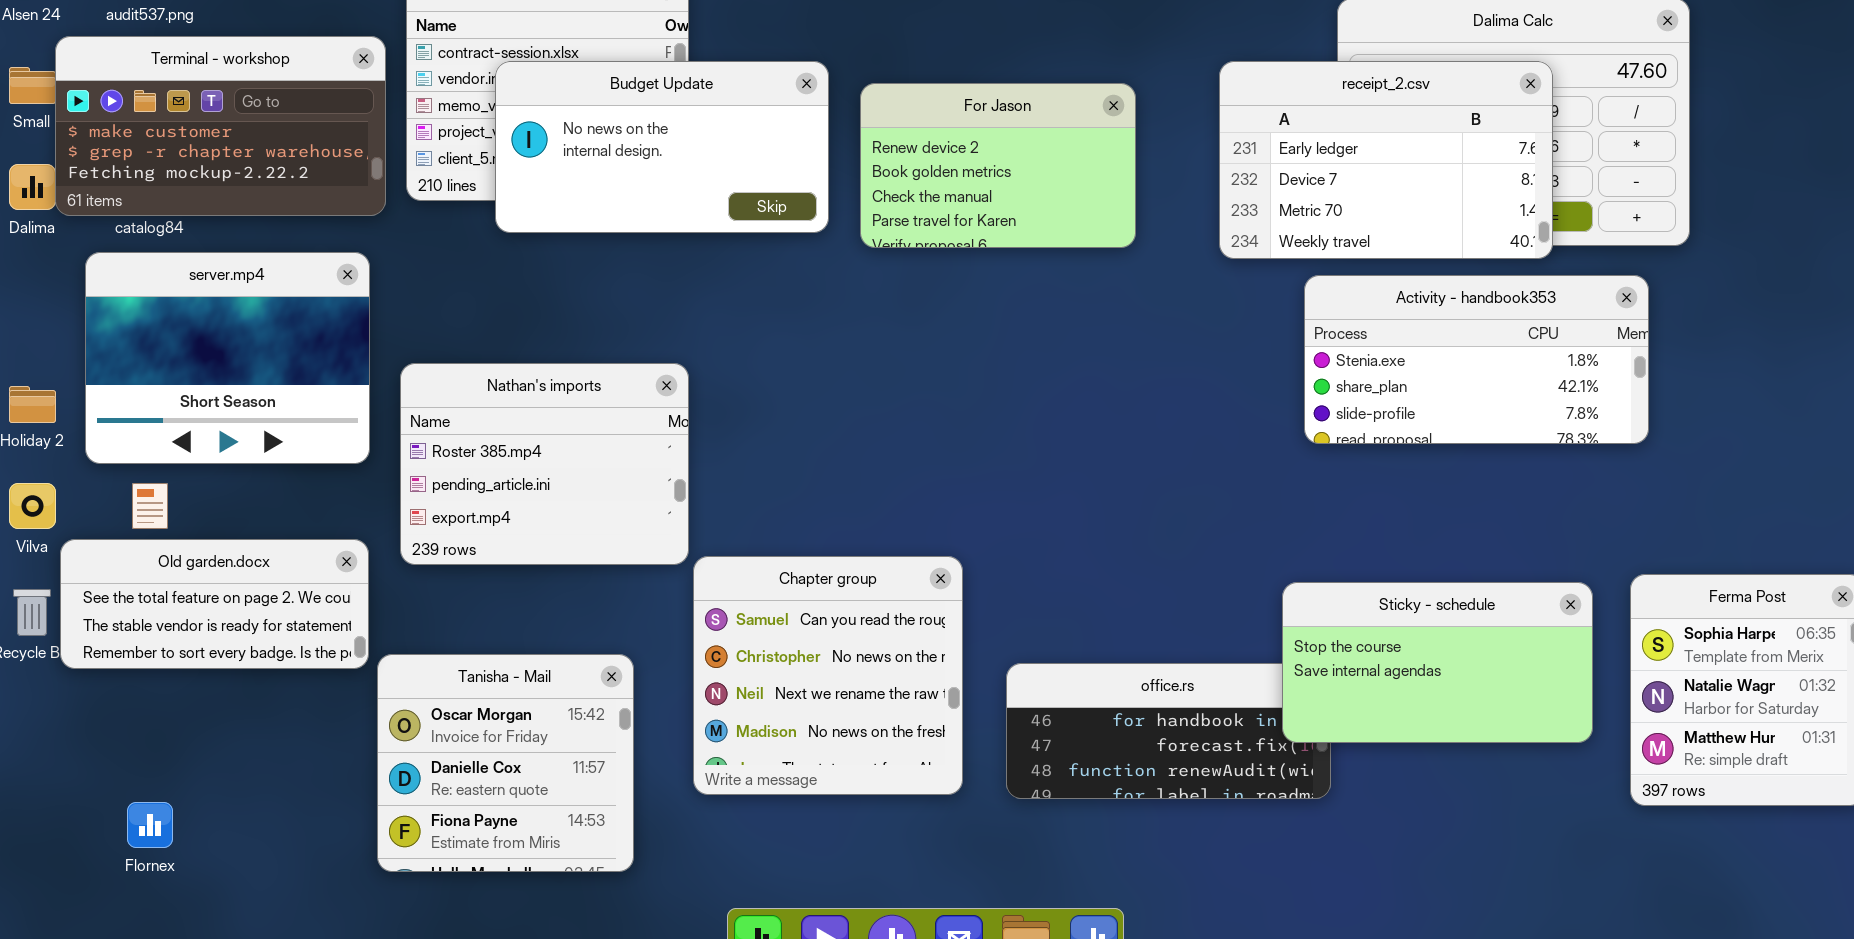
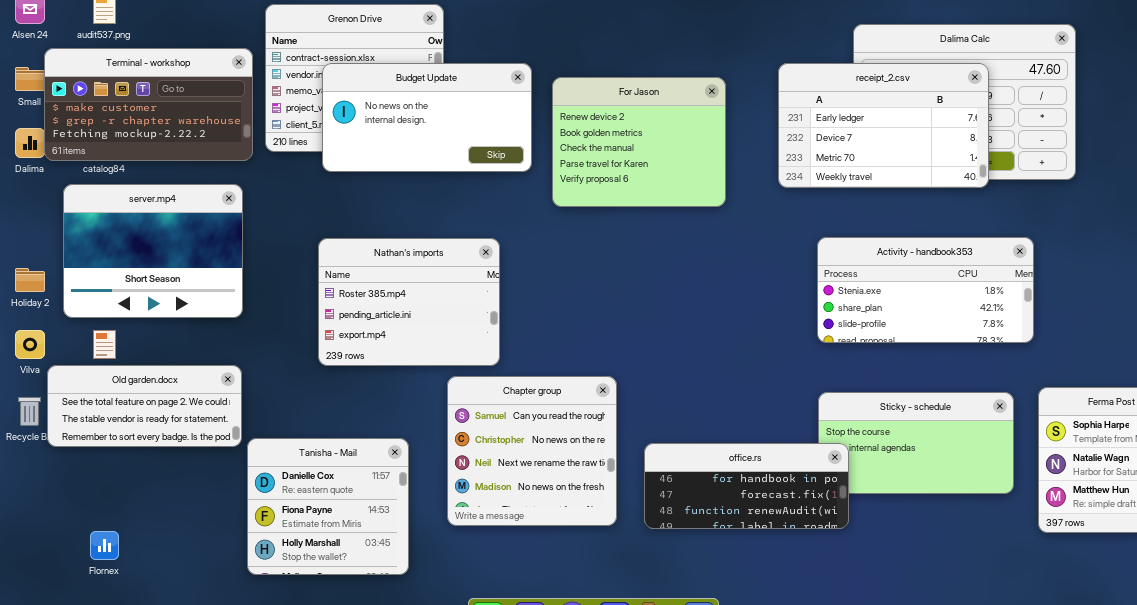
For Jason: [860,83,1136,248] -> [552,77,726,207], resized
Activity - handbook353: [1304,275,1649,444] -> [817,237,1034,343], moved
Nathan's imports: [400,363,689,565] -> [318,238,500,366], moved
Tanisha - Mail: [377,654,634,872] -> [247,438,409,575], scrolled down 1 row
office.rs: [1006,663,1331,799] -> [644,443,849,529], raised

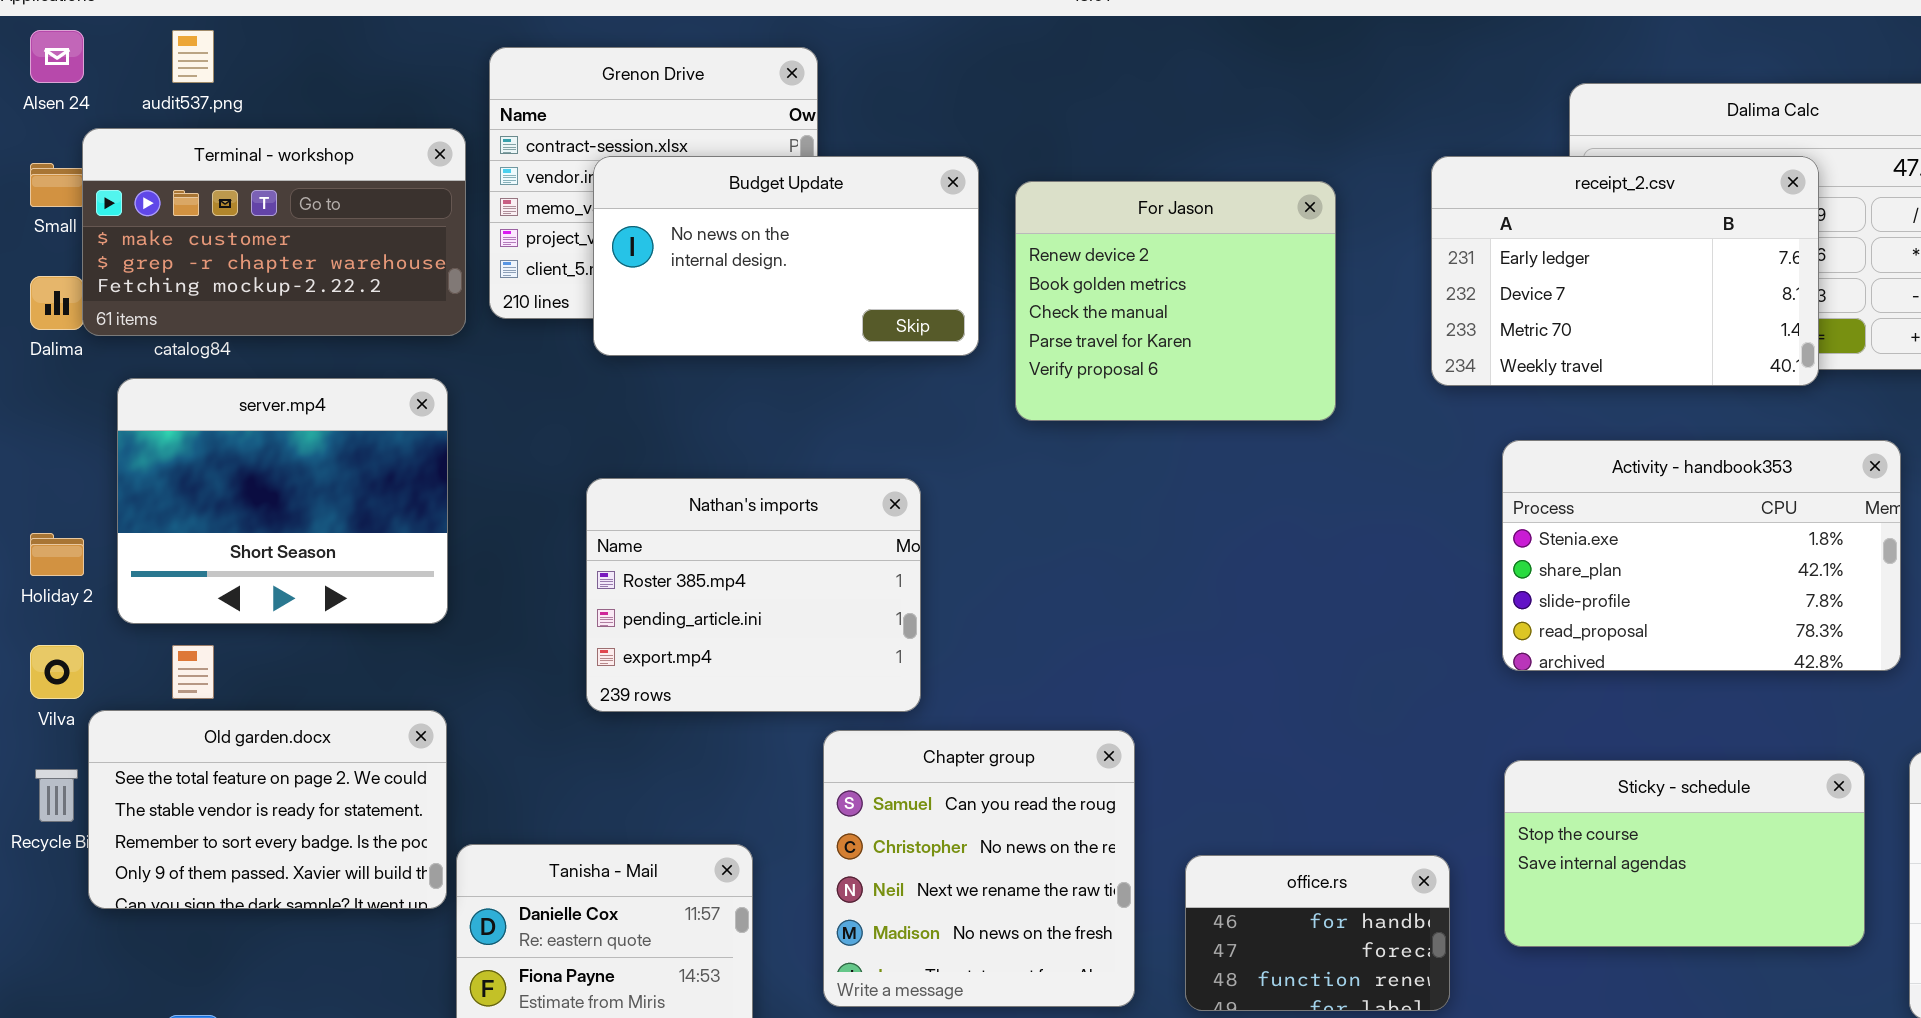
Activity - handbook353: [817,237,1034,343] -> [1502,440,1901,671], resized
Old garden.docx: [47,365,242,447] -> [88,710,447,909], resized
office.rs: [644,443,849,529] -> [1185,855,1450,1011], resized

